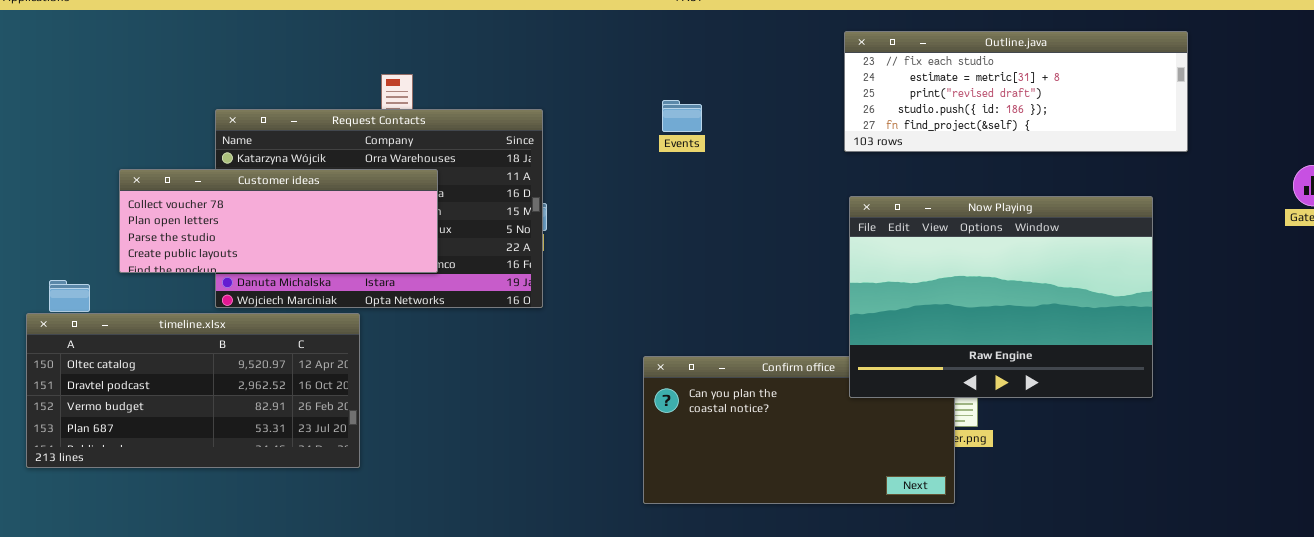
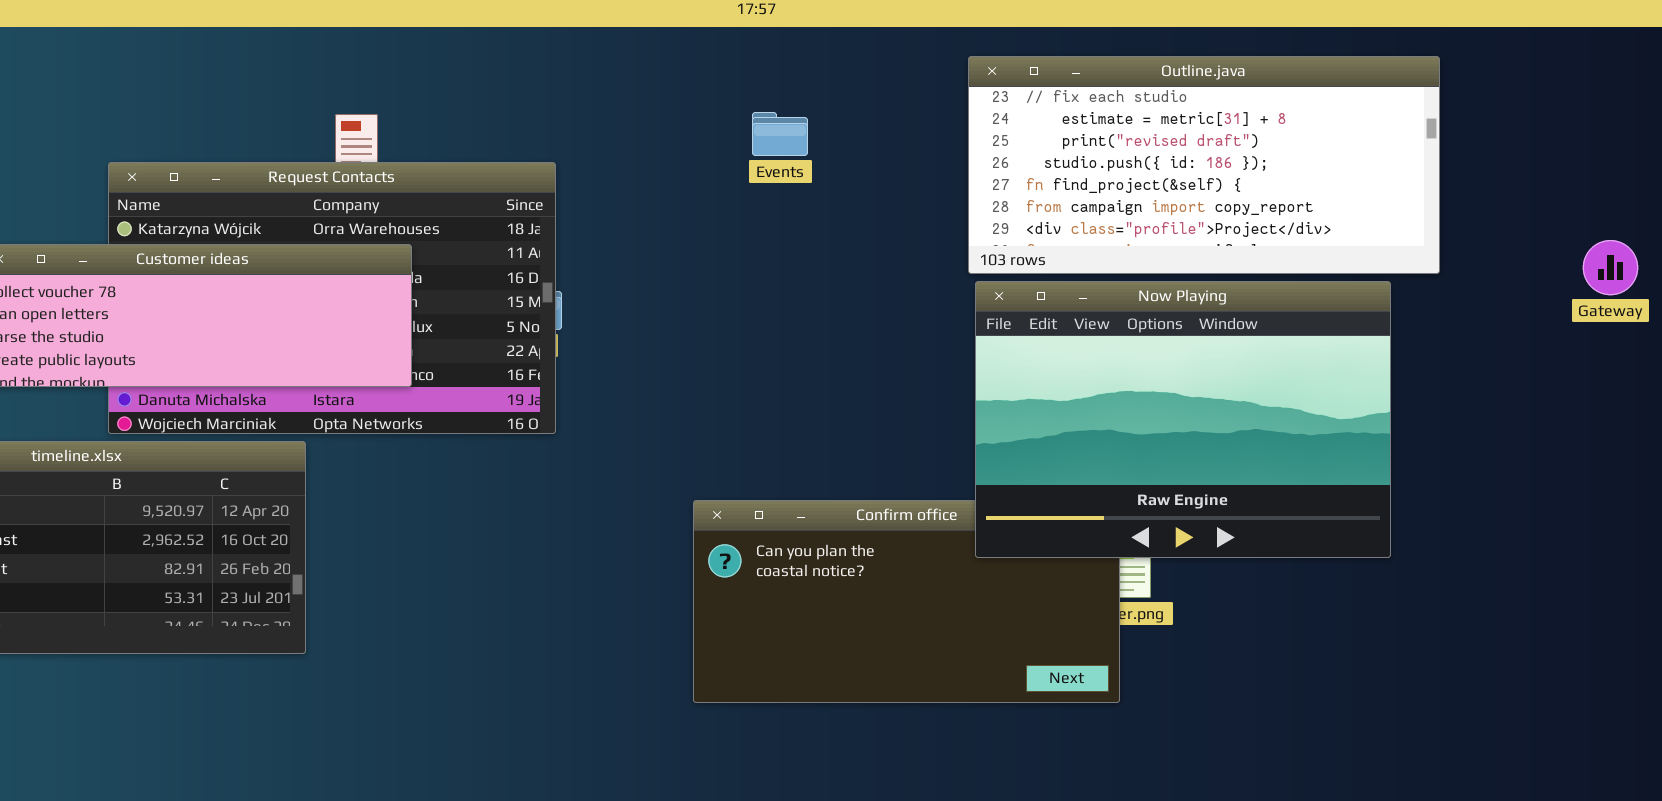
Outline.java: [844,31,1188,152] -> [968,56,1440,274], resized
Events: [662,100,702,132] -> [752,112,808,156], moved

